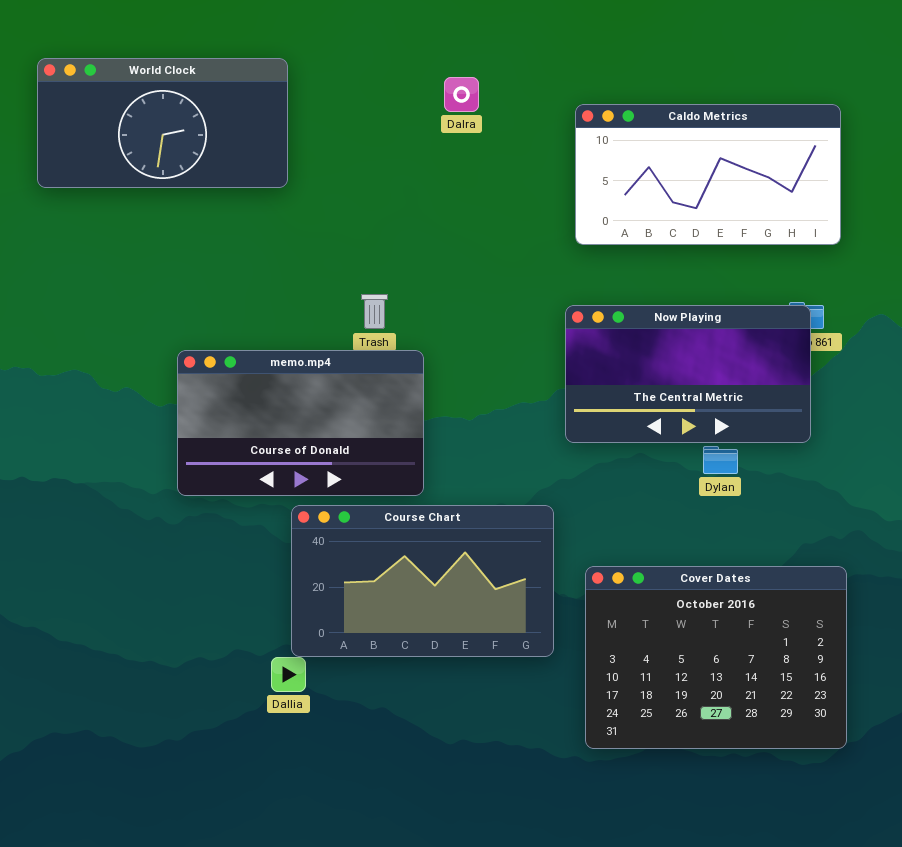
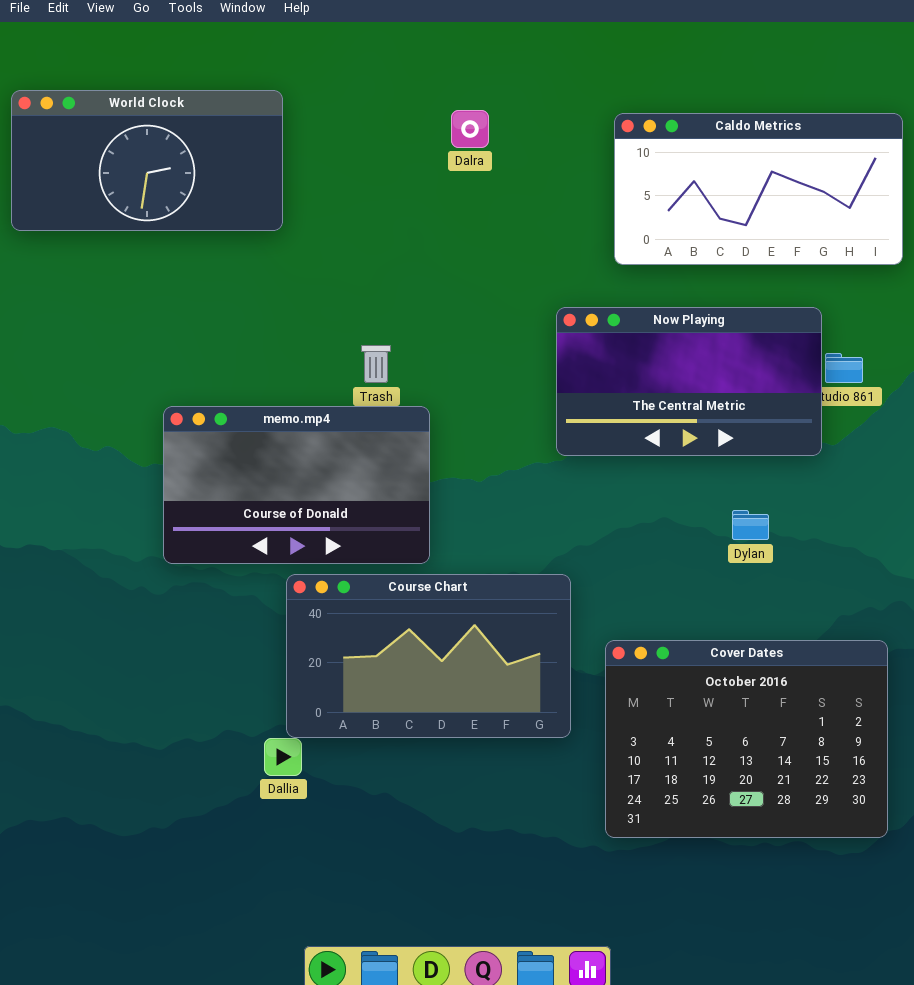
Caldo Metrics: [575,104,841,245] -> [614,113,903,265], moved
Now Playing: [565,305,811,443] -> [556,307,822,456], moved

